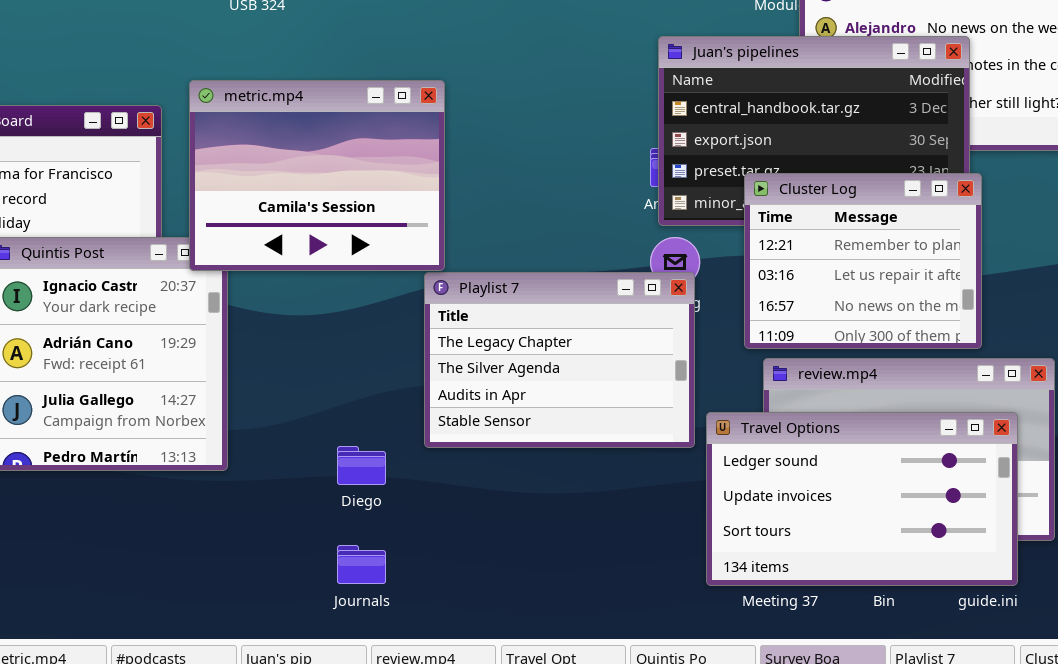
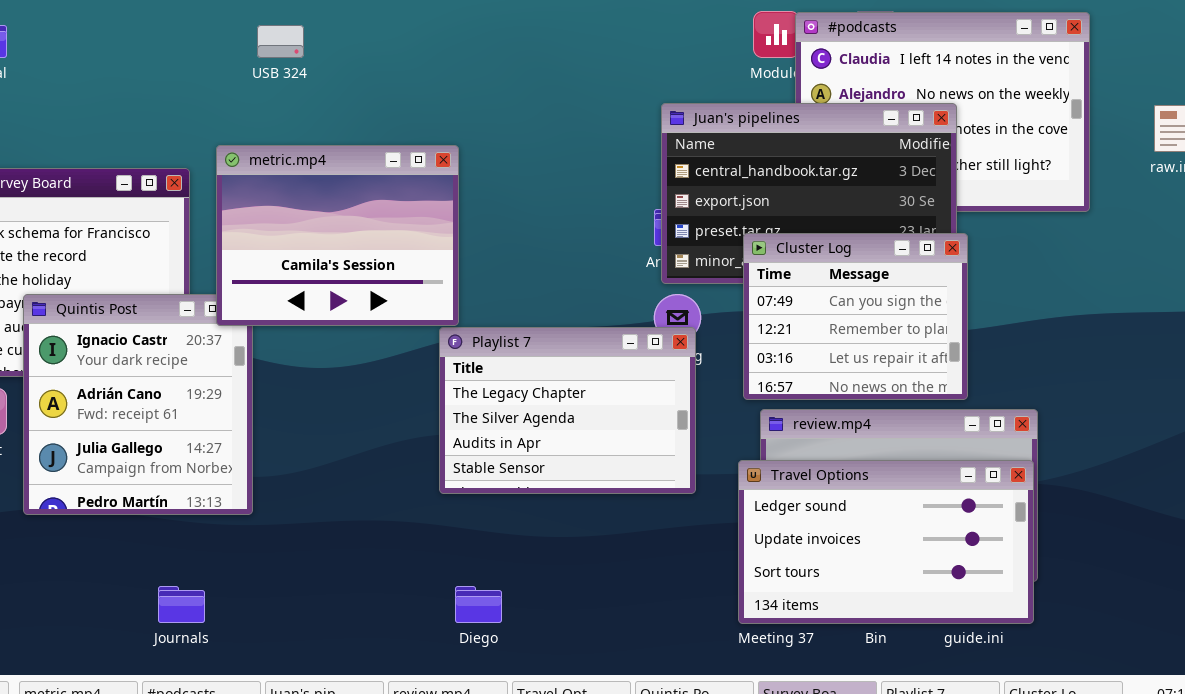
Cluster Log: [744,173,982,349] -> [743,233,968,400], scrolled up 1 row
Travel Options: [706,412,1018,586] -> [738,460,1034,624], moved
Diego: [337,446,386,485] -> [455,586,502,623], moved
Journals: [337,545,386,584] -> [158,586,205,623], moved

